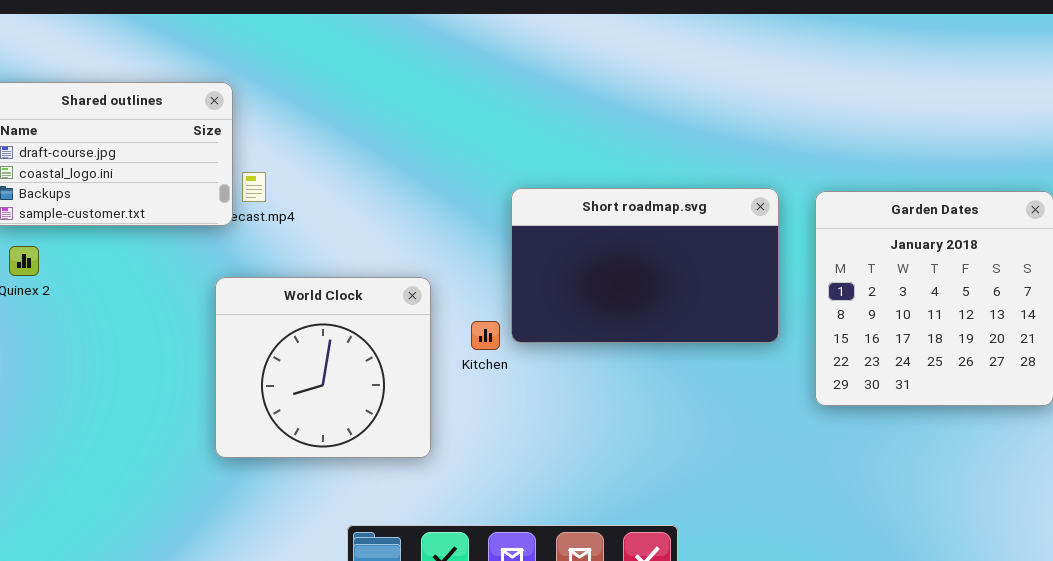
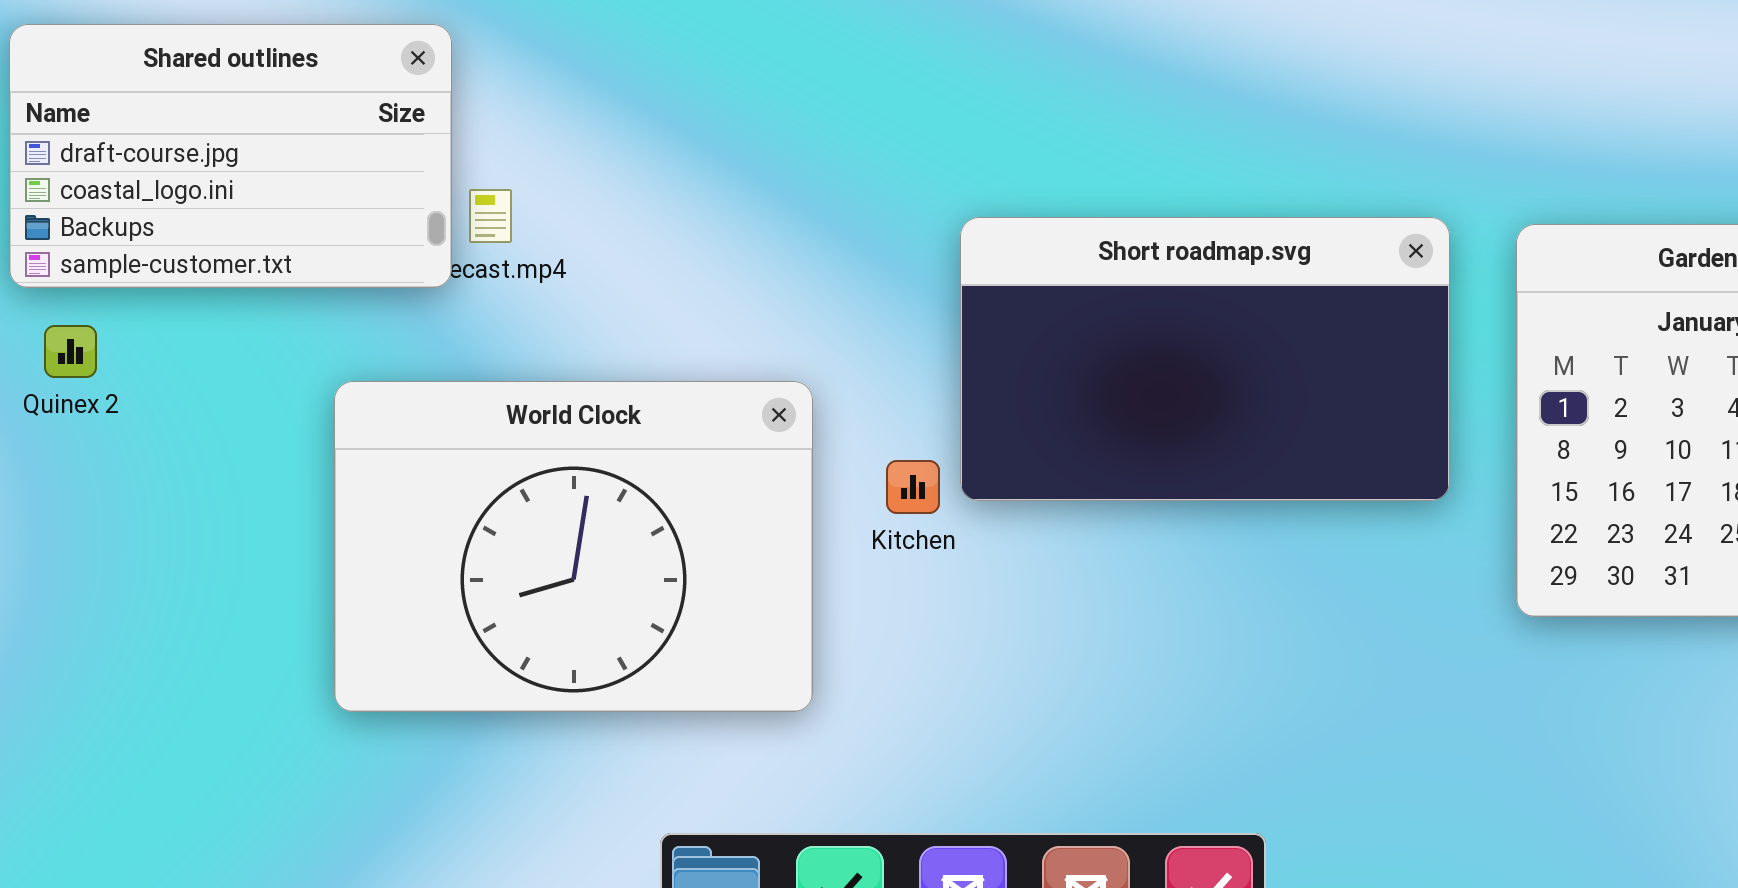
World Clock: [215,277,431,458] -> [334,381,813,712], resized

